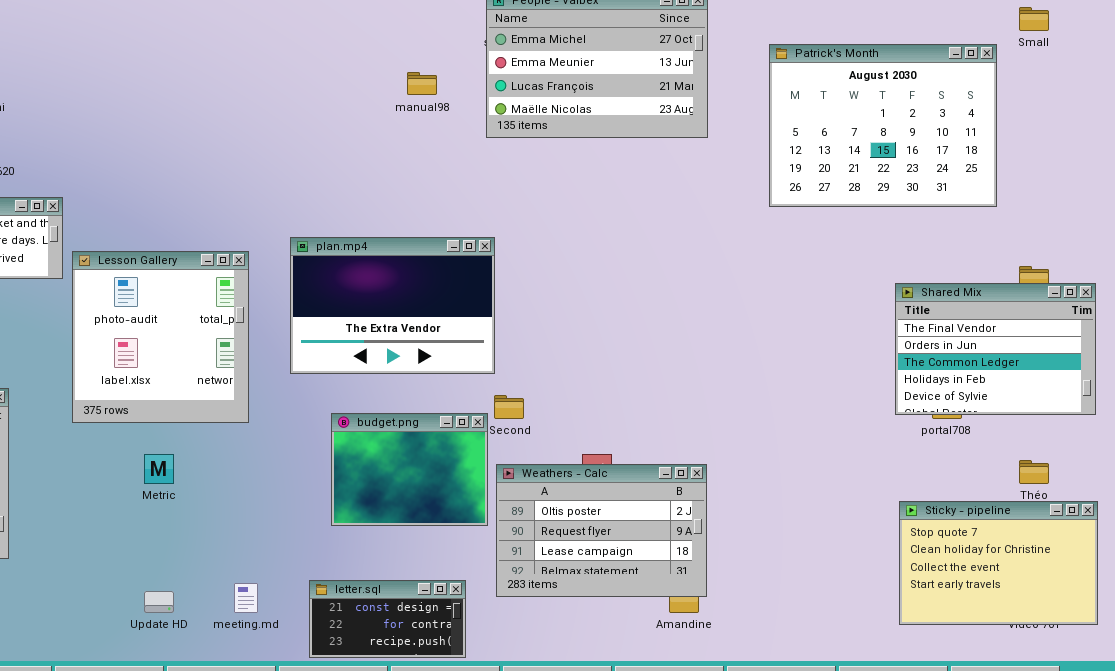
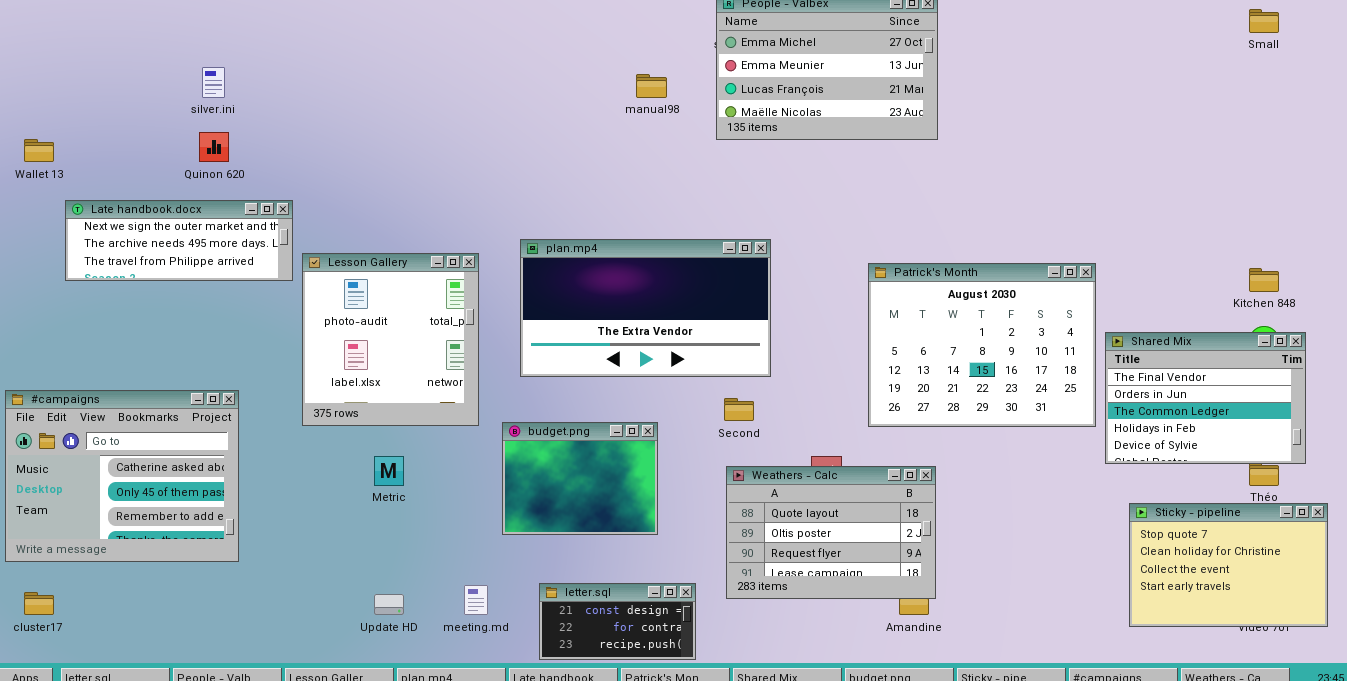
Patrick's Month: [769,44,997,207] -> [868,263,1096,427], moved
plan.mp4: [290,237,495,374] -> [520,239,771,377], resized
Shared Mix: [895,283,1096,415] -> [1105,332,1306,464], moved
budget.png: [331,413,488,526] -> [502,422,658,535], moved
Weathers - Calc: [496,464,707,597] -> [726,466,936,599], scrolled up 1 row

